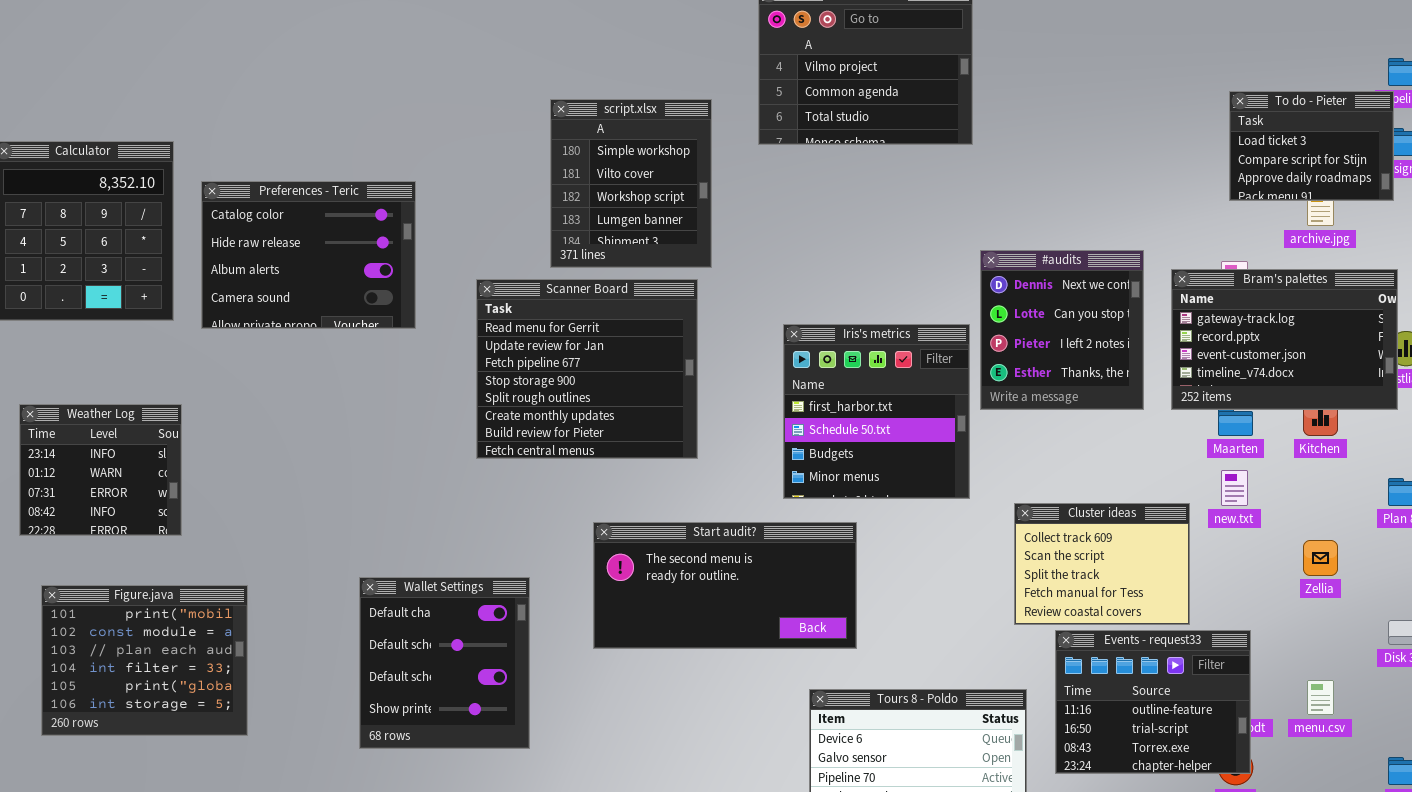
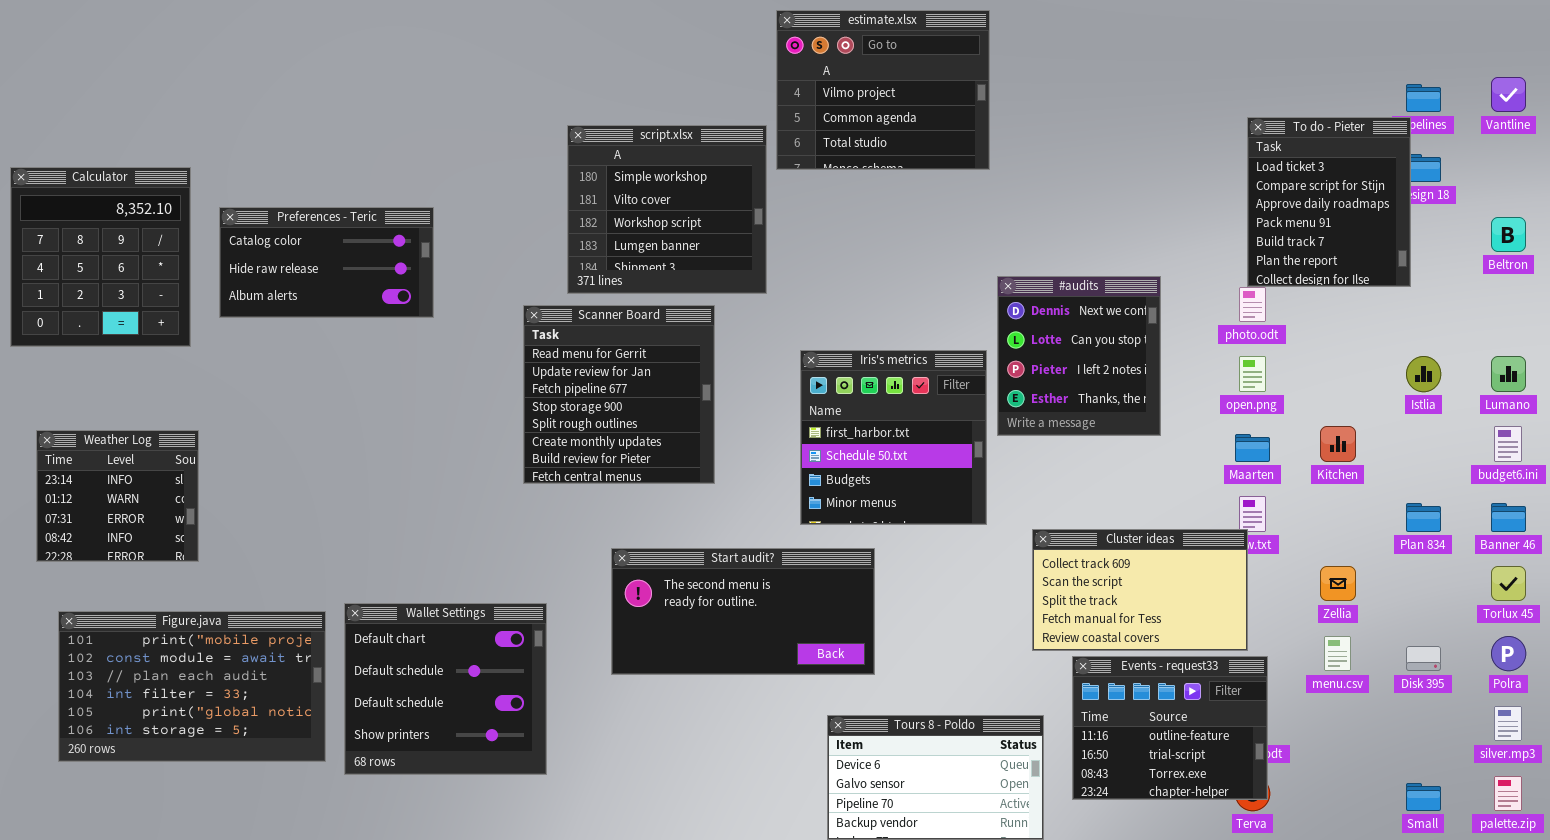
To do - Pieter: [1229,91,1394,201] -> [1247,117,1411,287], resized
script.xlsx: [550,99,712,268] -> [567,125,767,294], resized
Preferences - Teric: [201,181,416,329] -> [219,207,434,318], resized
Bram's palettes: [1171,269,1398,410] -> none, closed
Scanner Board: [476,279,698,459] -> [523,305,715,484], resized
Cluster ideas: [1014,503,1190,625] -> [1032,529,1248,651], resized
Wallet Settings: [359,577,530,749] -> [344,603,547,775], resized
Figure.java: [41,585,248,736] -> [58,611,326,762], resized
menu.csv: [1307,680,1334,715] -> [1324,636,1351,671], moved

